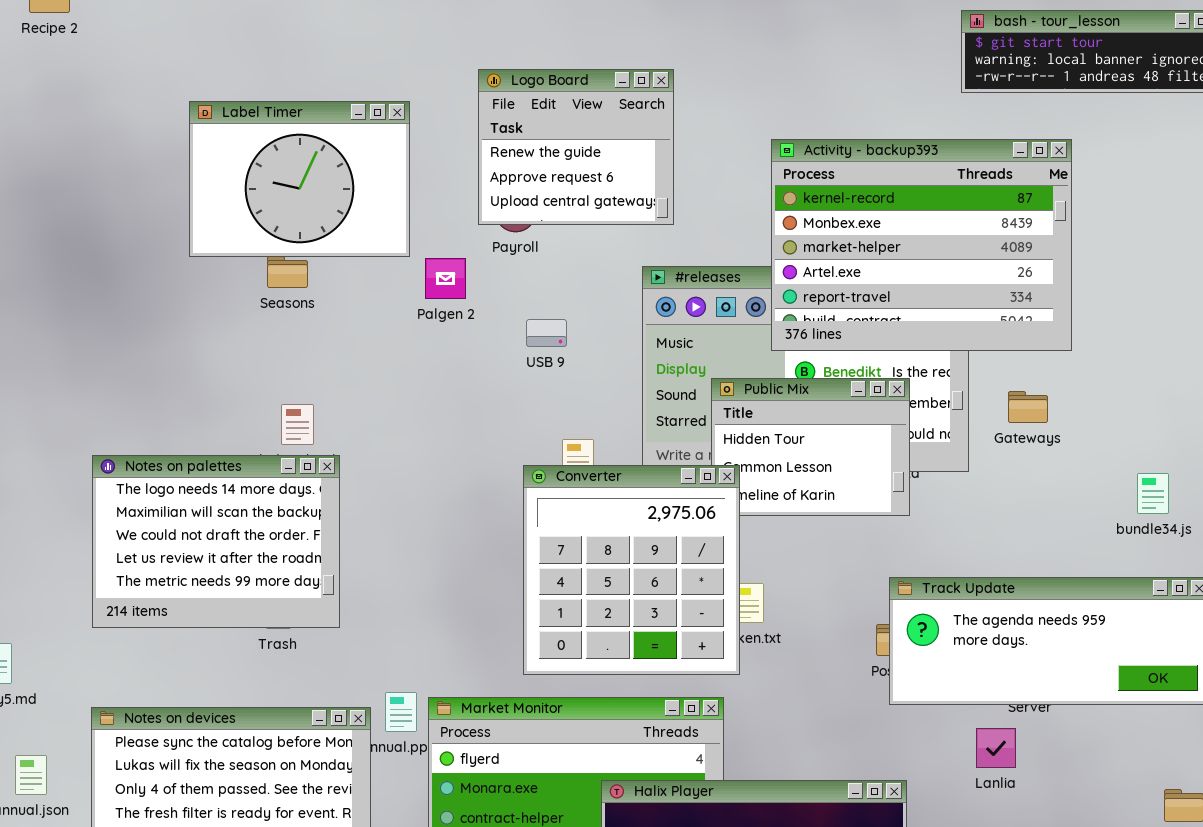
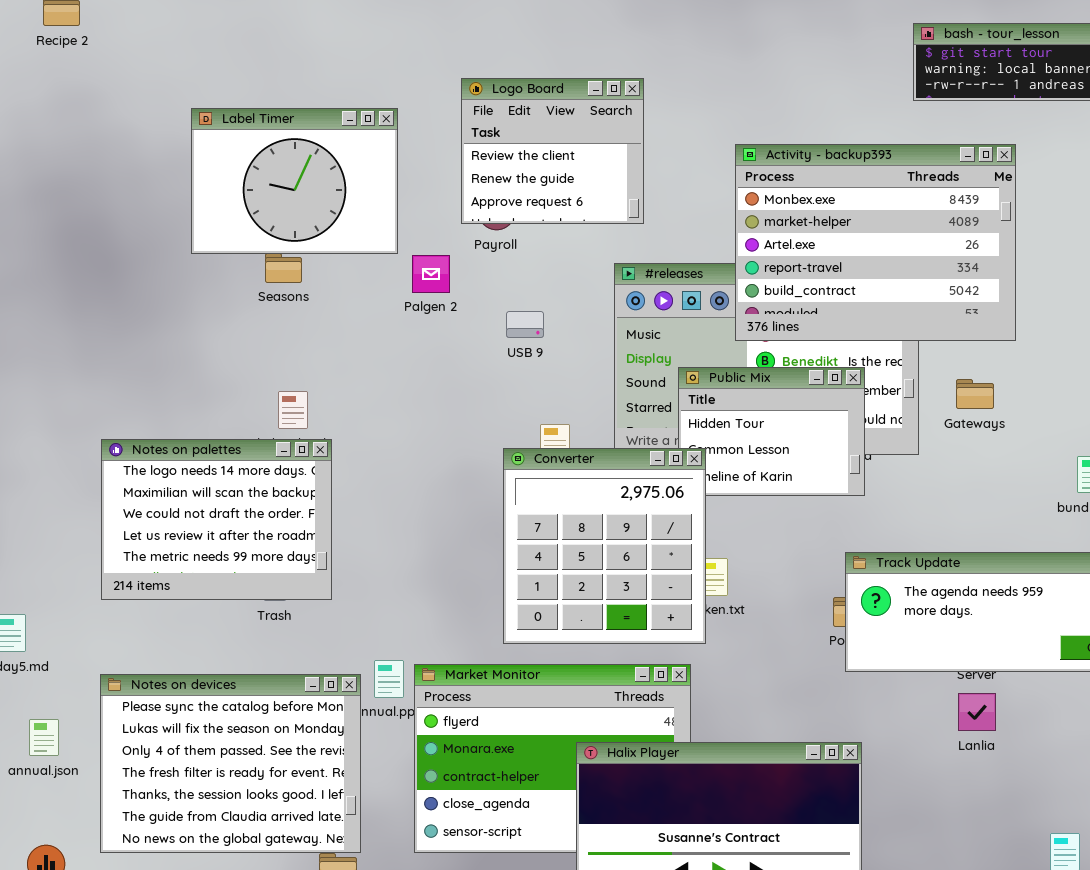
Logo Board: [478,69,674,225] -> [461,78,644,224], scrolled up 1 row
Activity - backup393: [771,139,1072,351] -> [735,144,1016,341], scrolled down 1 row
Lanlia: [976,728,1016,768] -> [958,693,996,731], moved

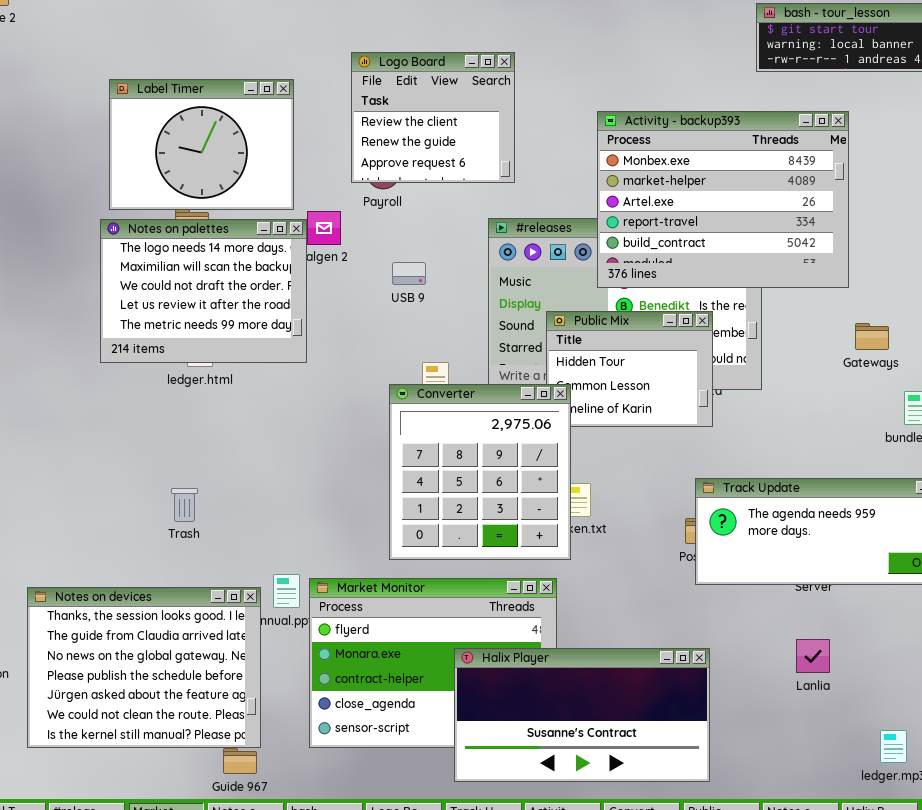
Gateways: [956,379,994,409] -> [855,323,889,350], moved
Notes on palettes: [101,439,332,600] -> [100,219,307,363], moved
Notes on devices: [100,674,361,853] -> [27,587,261,748], scrolled down 4 rows
Lanlia: [958,693,996,731] -> [796,639,830,673], moved

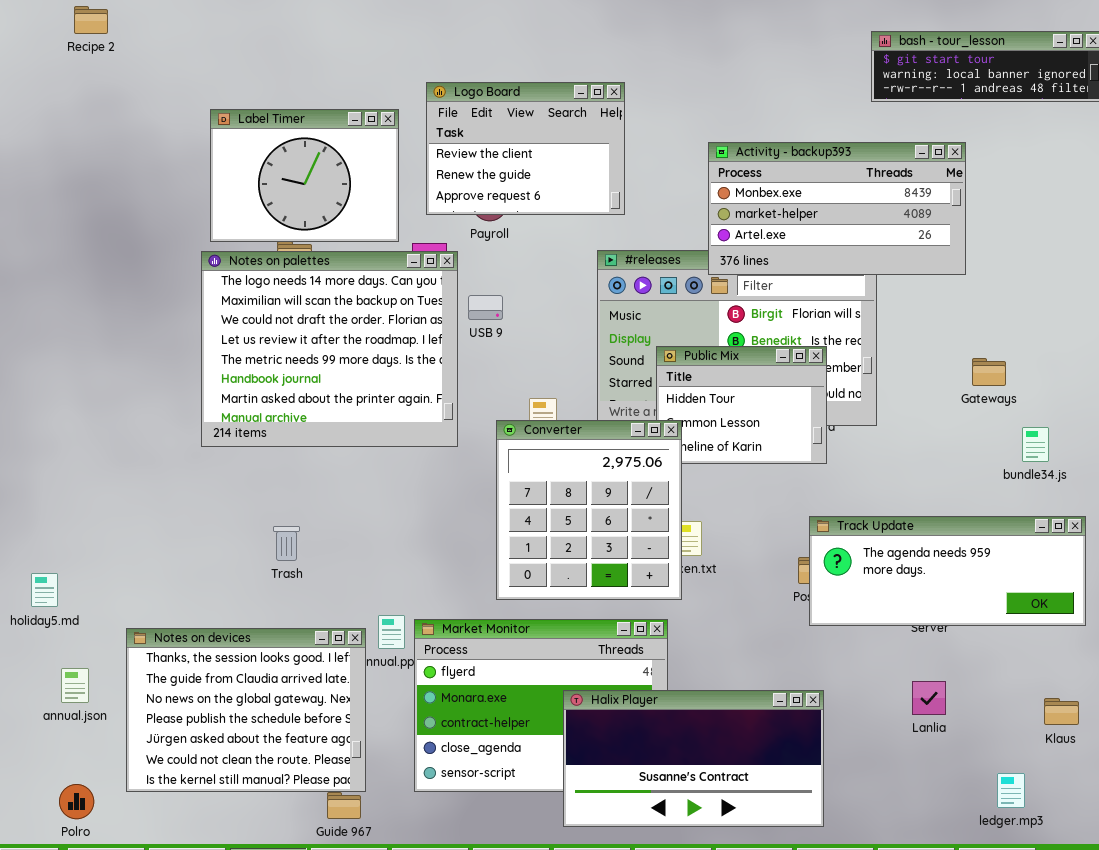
Logo Board: [351,52,515,183] -> [426,82,625,215], resized
Activity - backup393: [597,111,849,288] -> [708,142,966,275], resized
Notes on palettes: [100,219,307,363] -> [201,251,458,447], resized
USB 9: [392,262,426,285] -> [468,295,503,320], moved

